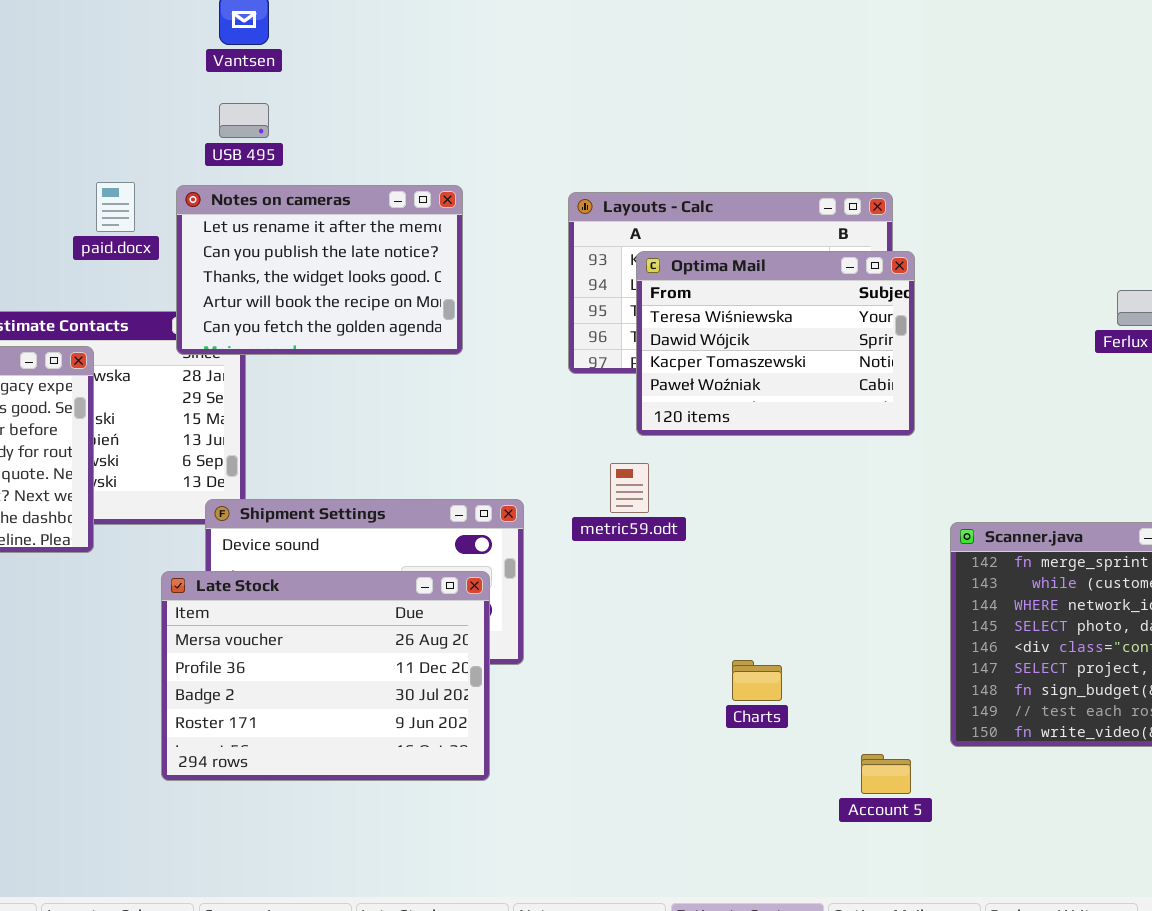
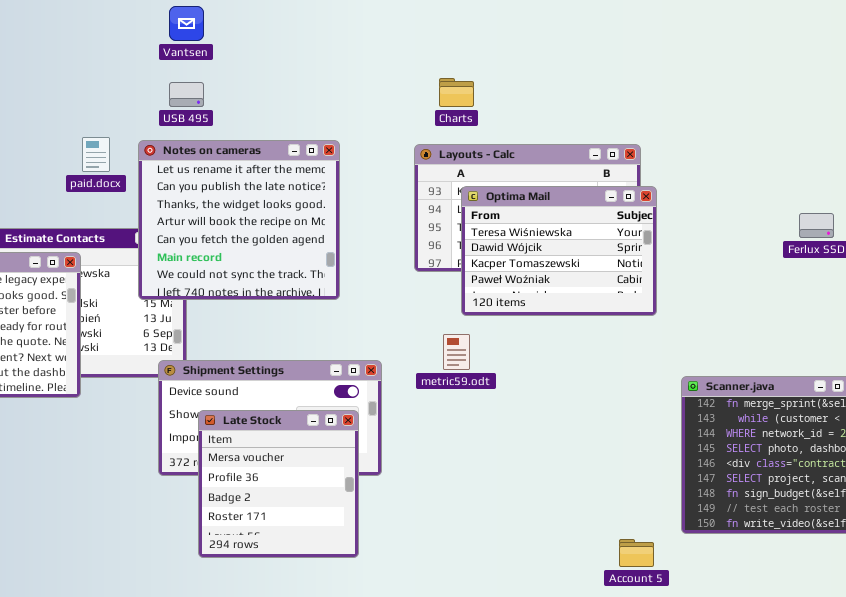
Notes on cameras: [176,185,463,355] -> [138,140,340,300], resized
Late Stock: [161,571,490,781] -> [198,410,359,558], resized
Charts: [732,660,782,701] -> [439,78,474,107], moved

